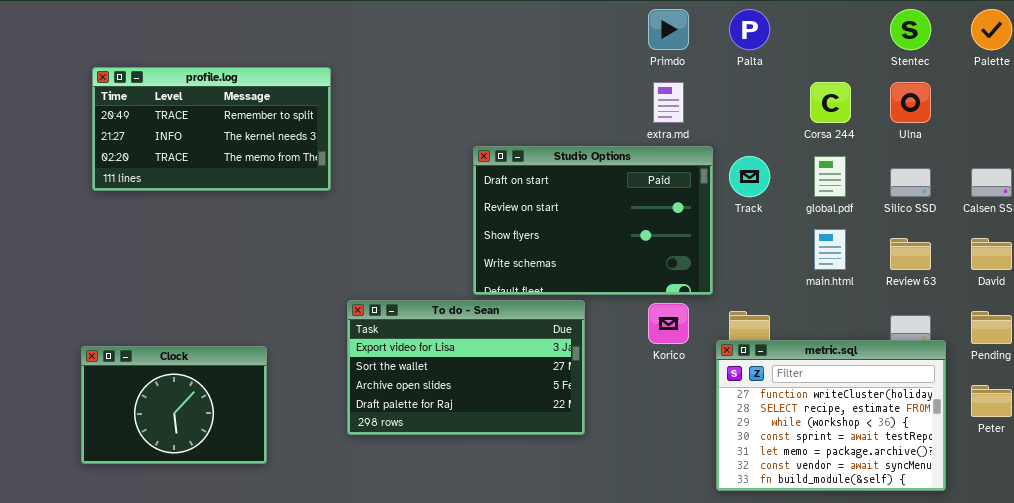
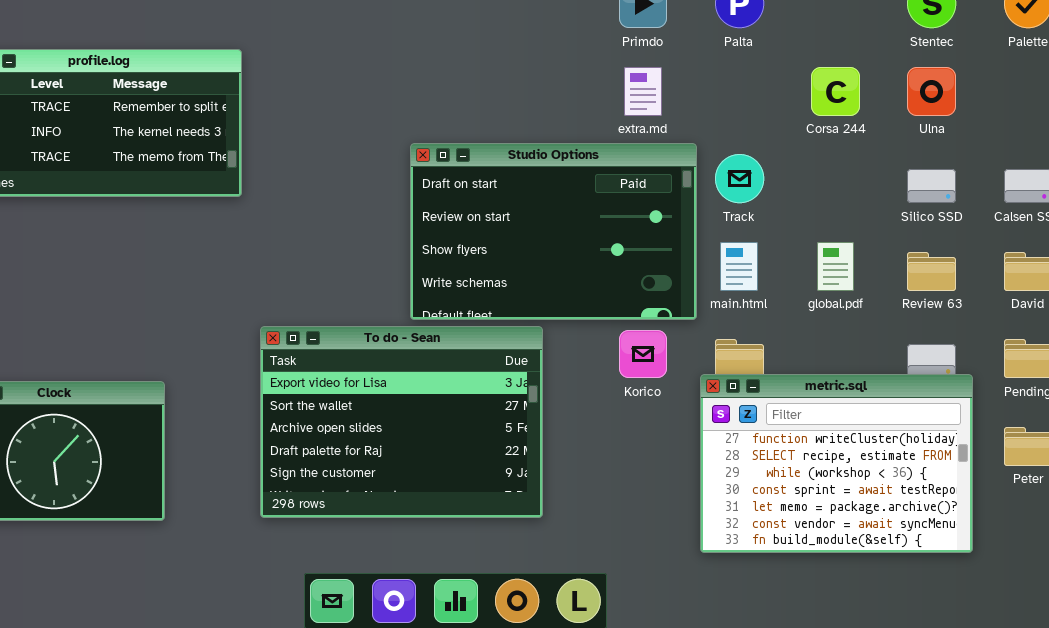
global.pdf: [814,156,846,197] -> [817,242,854,291], moved
main.html: [814,229,846,270] -> [720,242,758,291], moved
To do - Sean: [347,300,585,435] -> [260,326,543,518], resized

